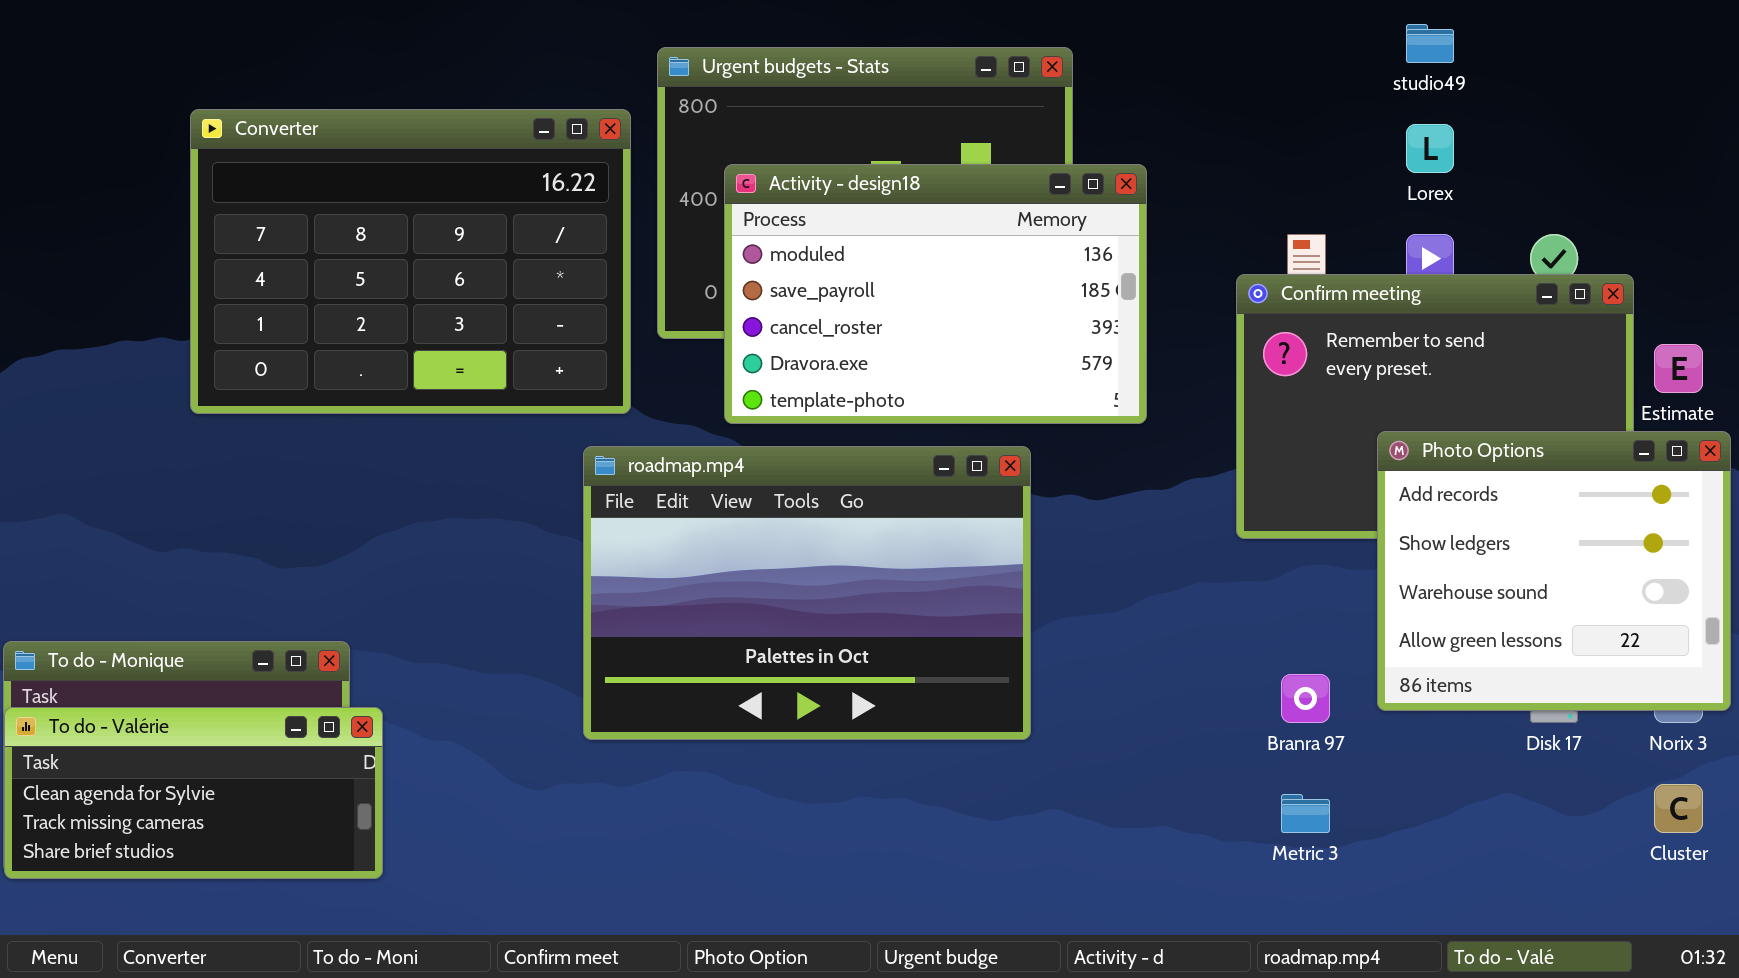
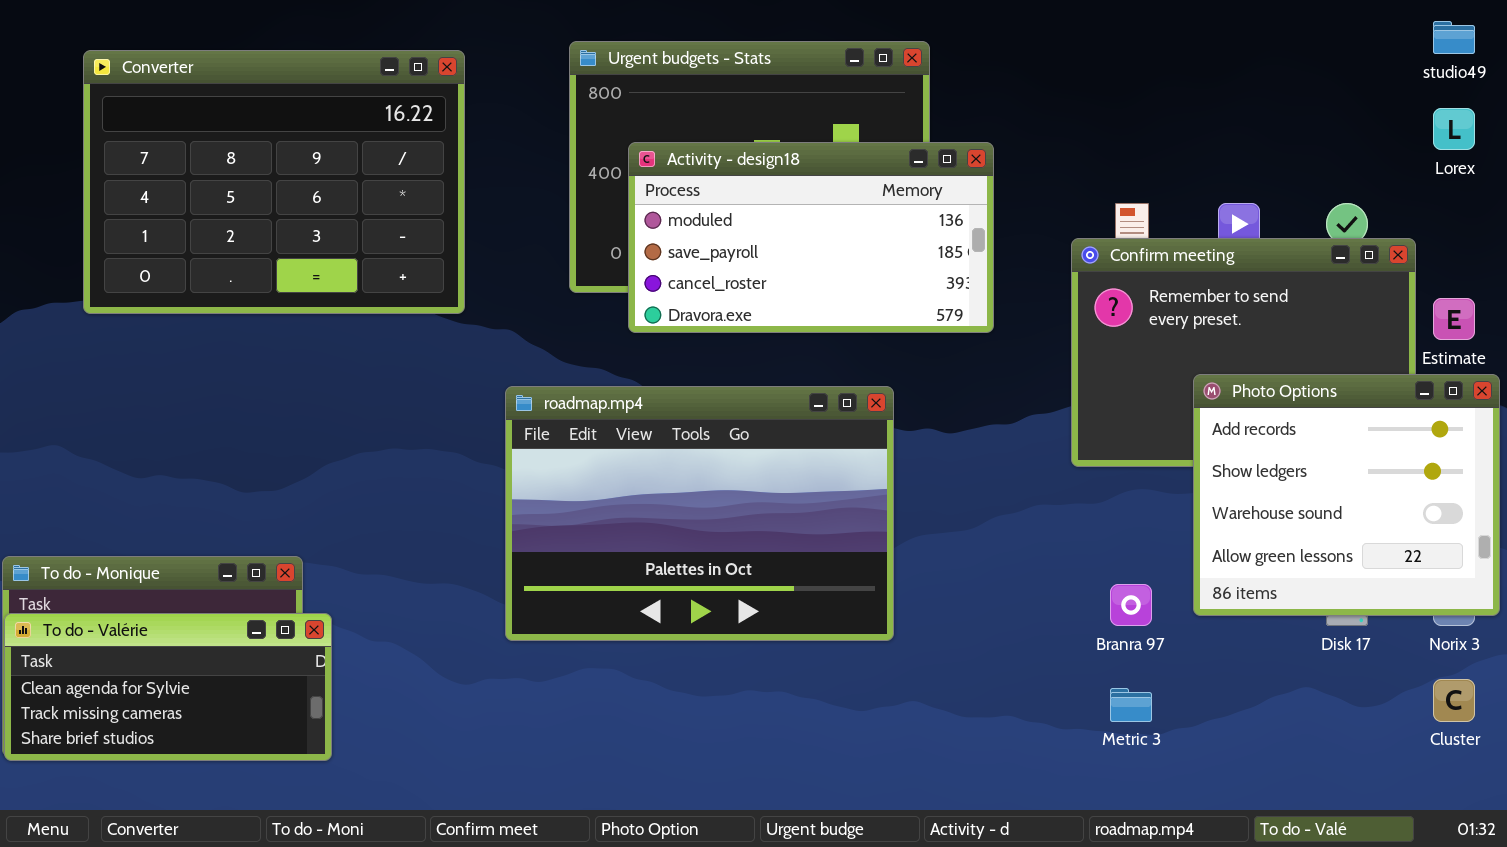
studio49: [1406,24,1454,63] -> [1433,21,1475,54], moved
Converter: [190,109,631,414] -> [83,50,465,314], moved
Lorex: [1406,124,1454,173] -> [1433,108,1475,150], moved
Activity - design18: [724,164,1147,424] -> [628,142,994,333], resized

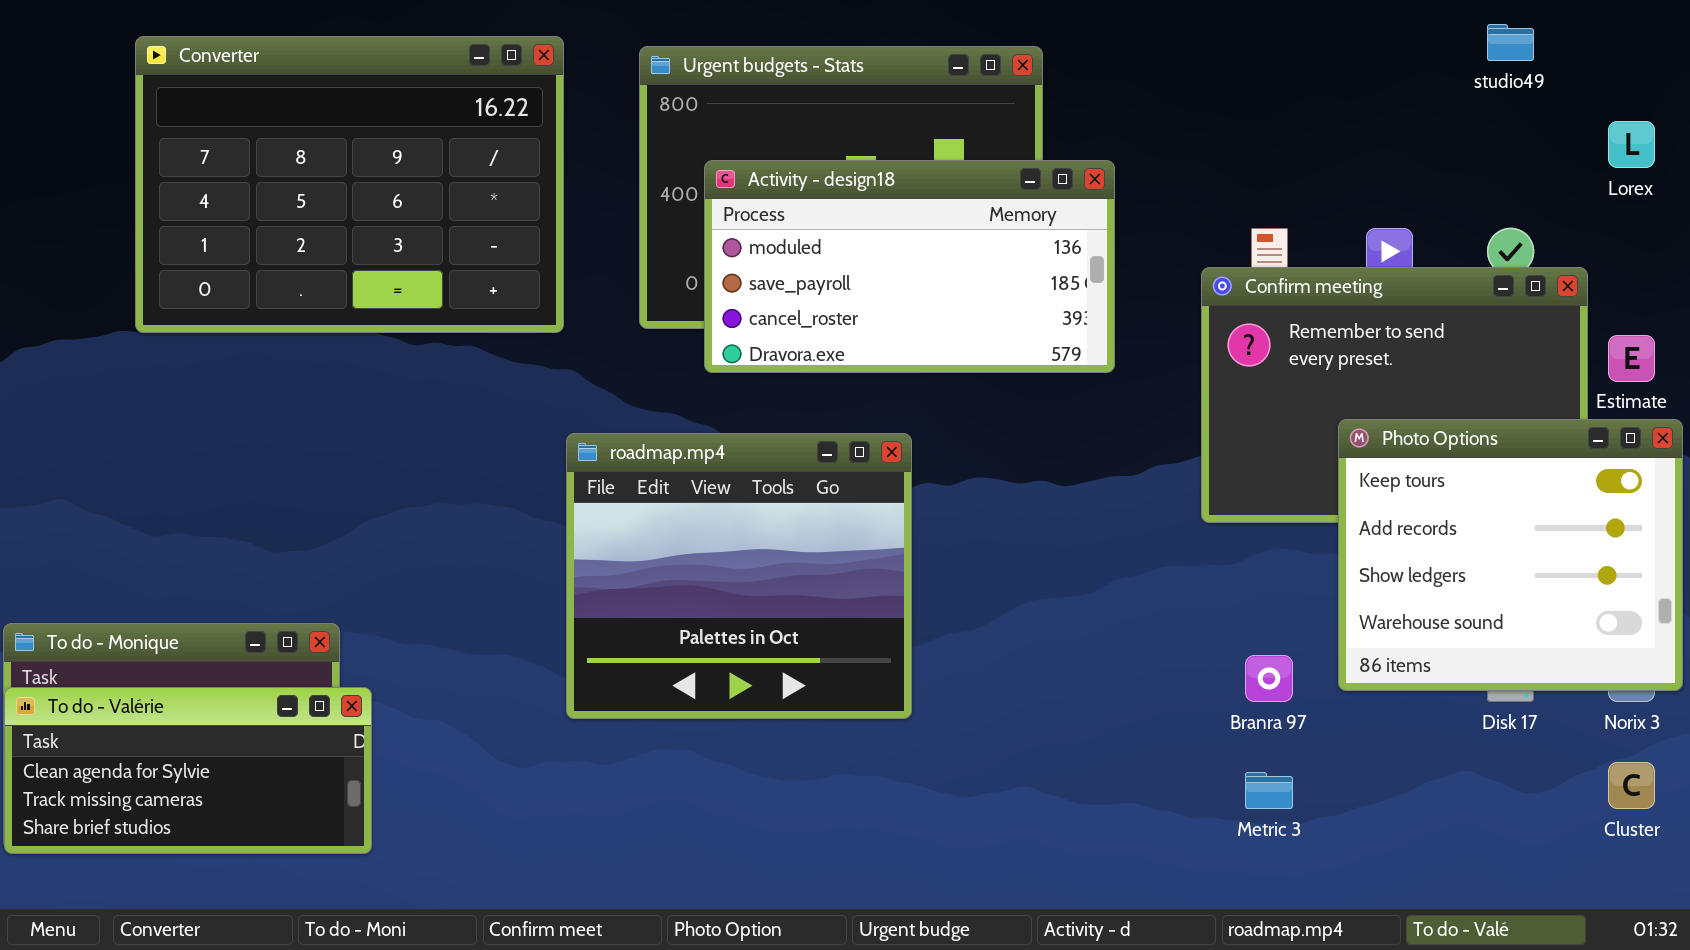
studio49: [1433,21,1475,54] -> [1487,24,1534,61], moved
Converter: [83,50,465,314] -> [135,36,564,333], moved
Photo Options: [1193,374,1500,616] -> [1338,419,1683,691], scrolled up 1 row
roadmap.mp4: [505,386,894,641] -> [566,433,912,719], resized

